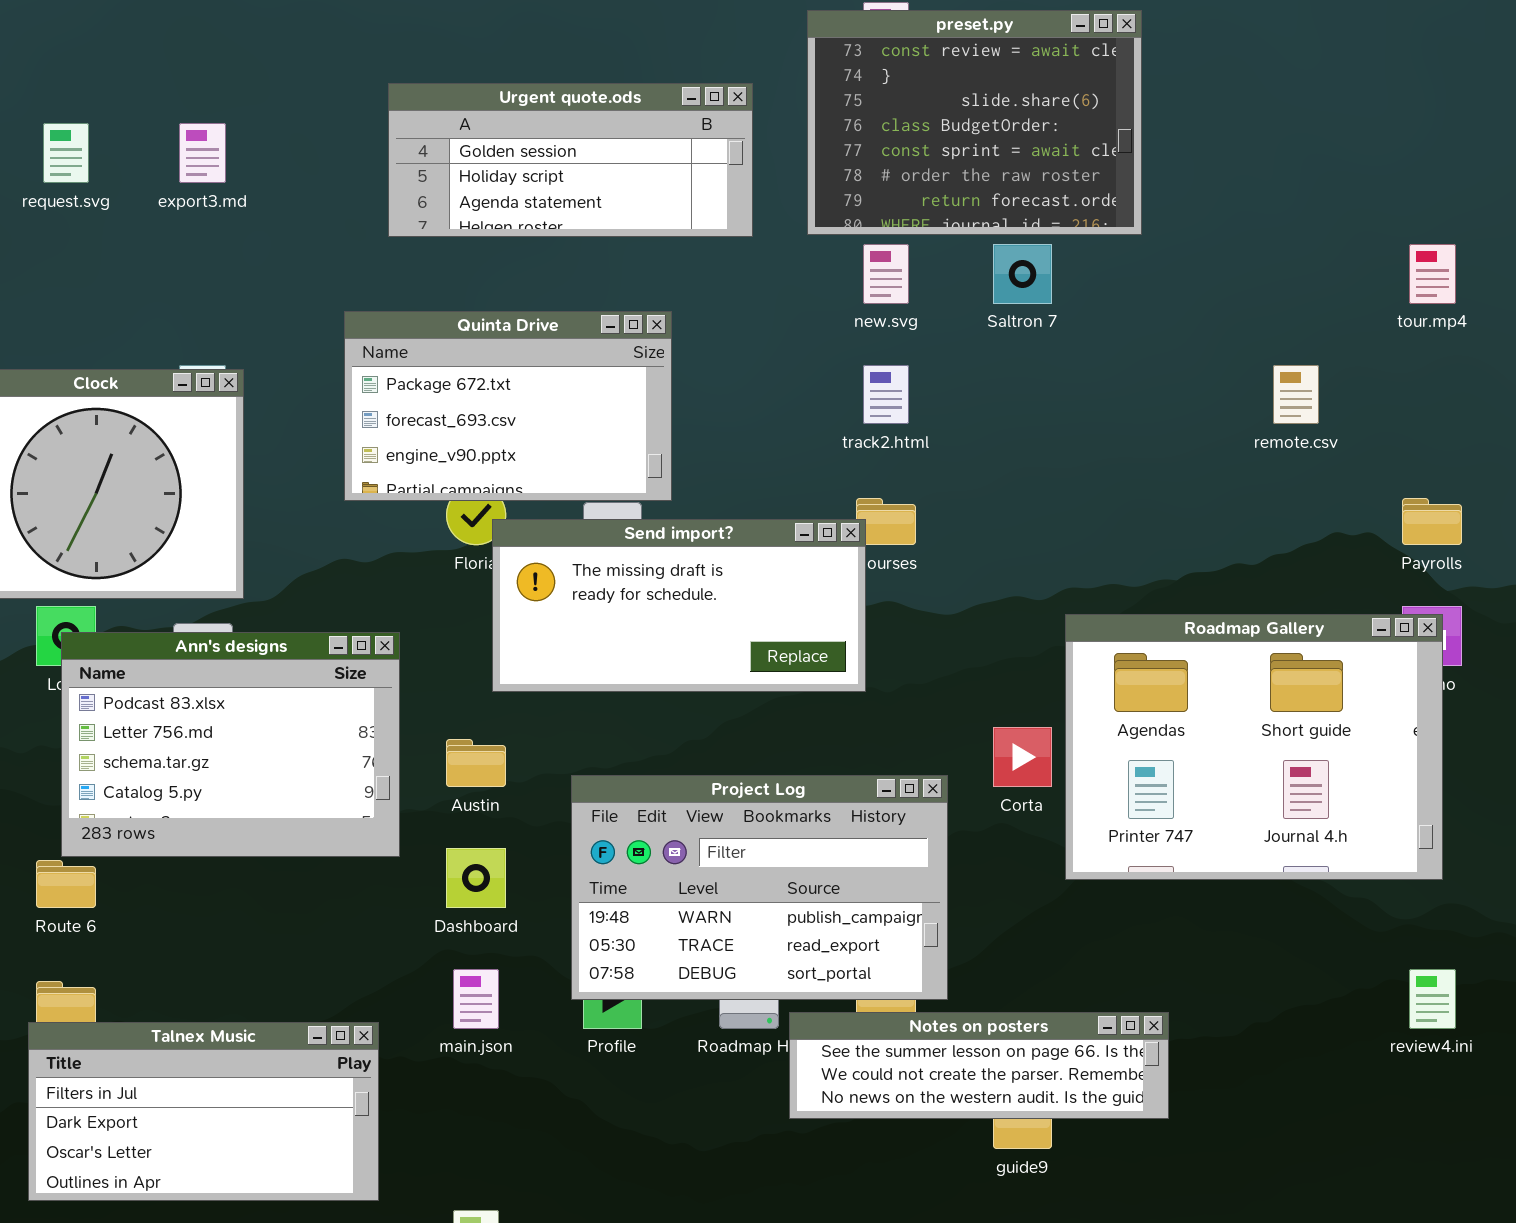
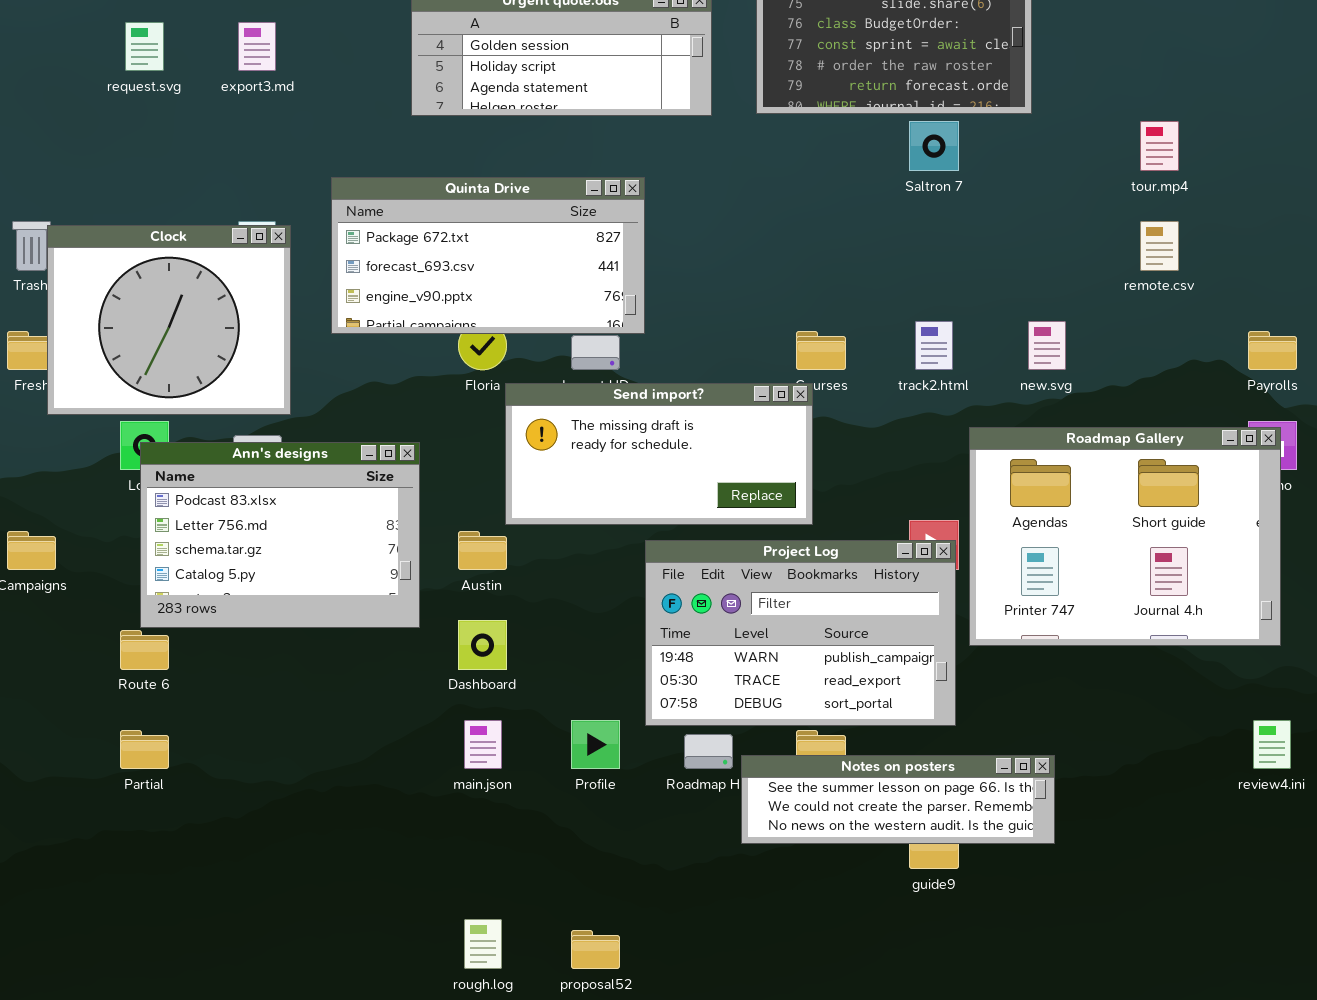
new.svg: [863,244,909,304] -> [1028,321,1066,370], moved
tour.mp4: [1409,244,1456,304] -> [1140,121,1179,171], moved
Quinta Drive: [344,311,672,501] -> [331,177,645,334], resized
track2.html: [863,365,909,424] -> [915,321,953,370], moved
Send import?: [492,519,866,692] -> [505,383,813,525], moved
Project Log: [571,775,948,1000] -> [645,540,956,726], moved
Talnex Music: [28,1022,379,1201] -> none, closed

